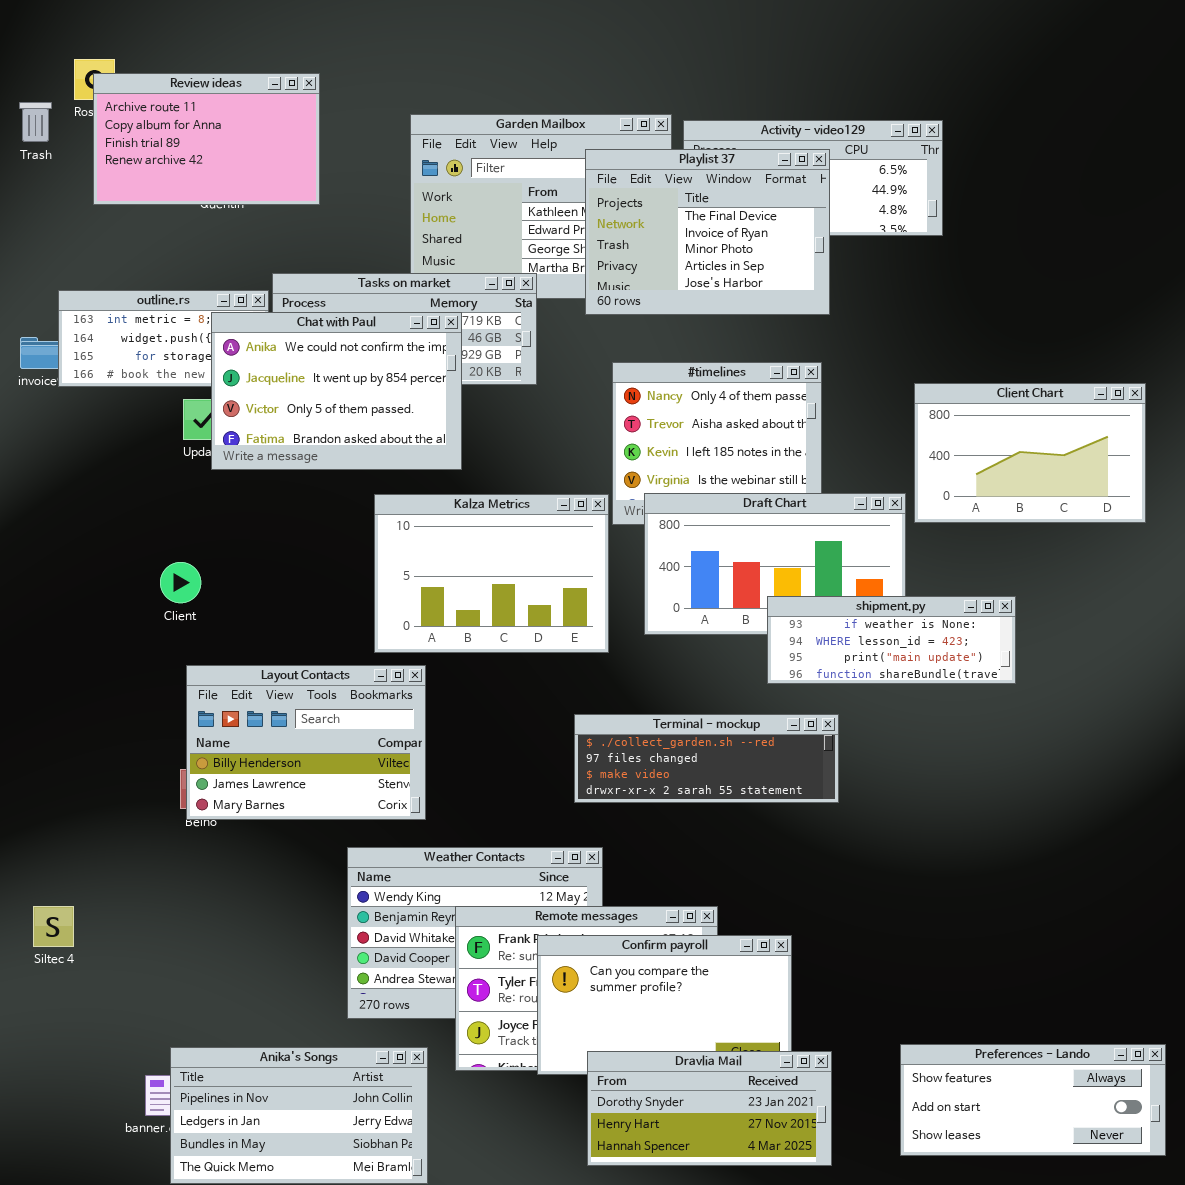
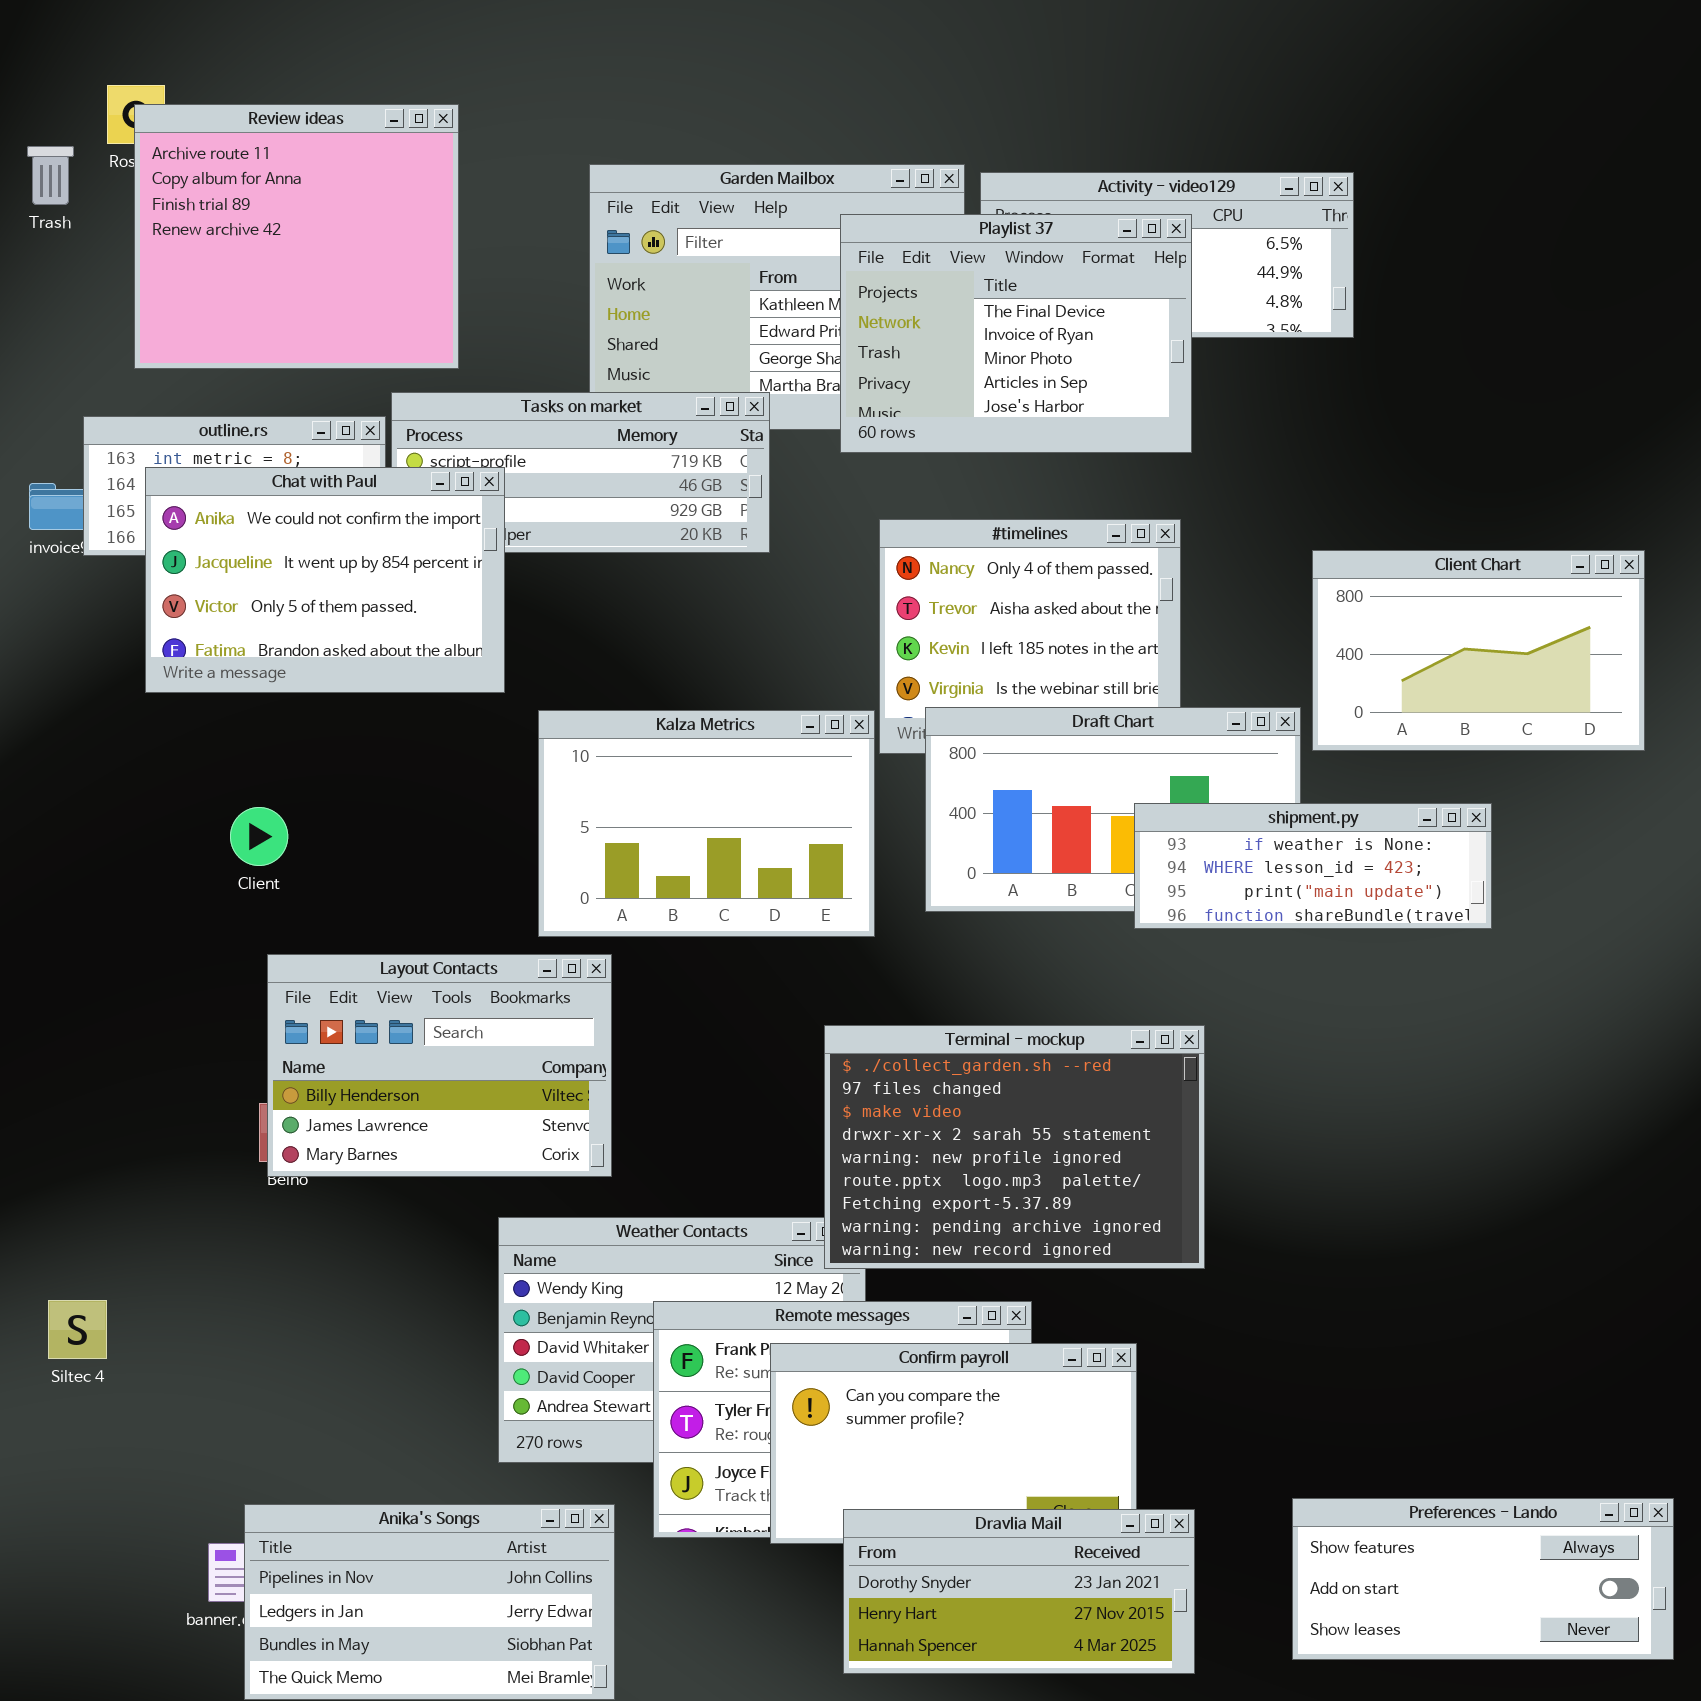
Review ideas: [93,73,320,205] -> [134,104,459,369], resized
Chat with Paul: [211,312,462,470] -> [145,467,505,693], moved
shipment.py: [767,596,1016,684] -> [1134,803,1492,929], moved
Terminal - mockup: [574,714,839,803] -> [824,1025,1205,1269], resized

